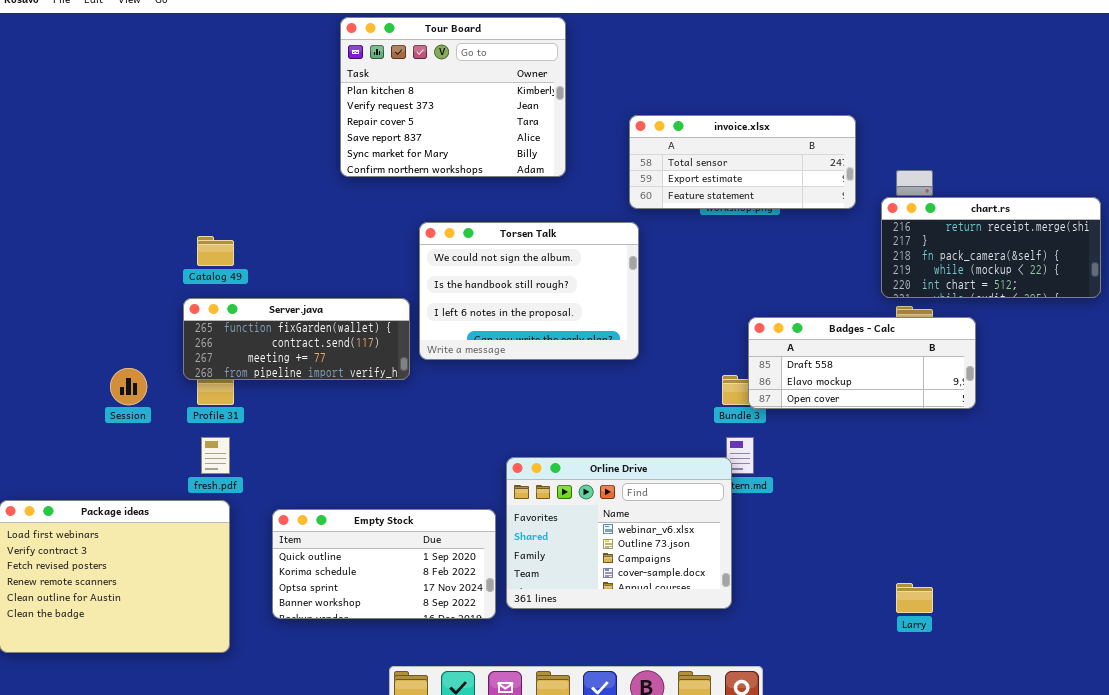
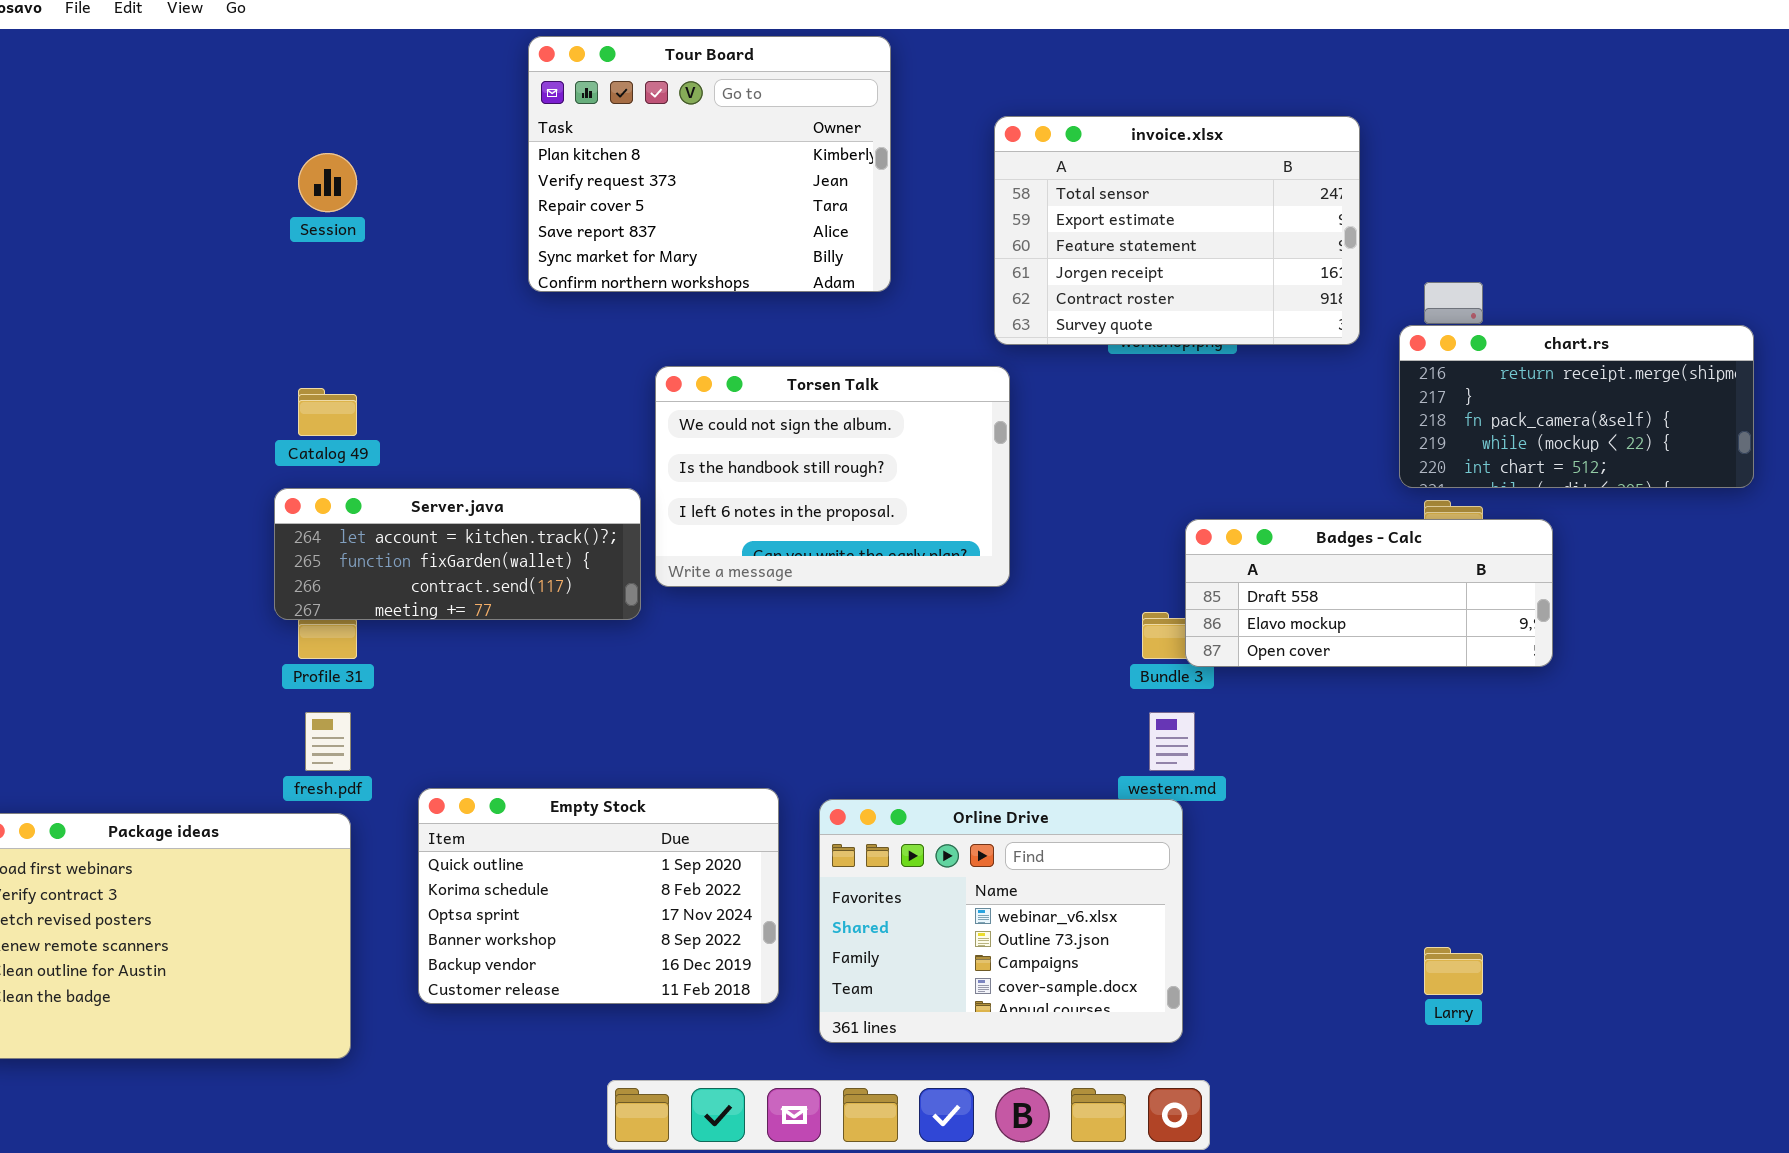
invoice.xlsx: [629,115,856,209] -> [994,116,1360,345], resized
Server.java: [183,298,410,380] -> [274,488,641,620], scrolled up 1 row
Session: [110,368,147,405] -> [298,153,357,212], moved
Orline Drive: [506,457,732,609] -> [819,799,1183,1043], moved
Empty Stock: [272,509,496,619] -> [418,788,779,1004], resized

